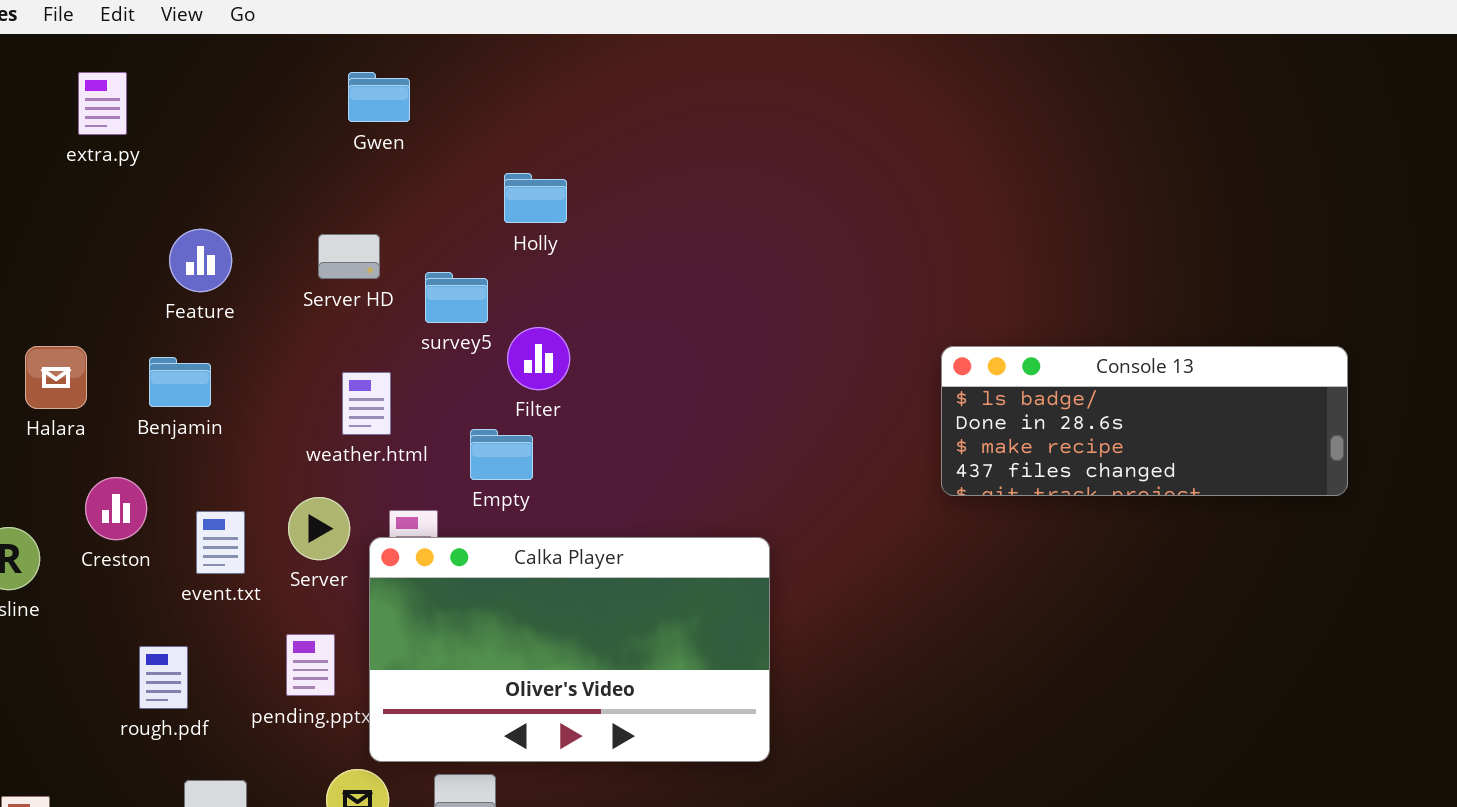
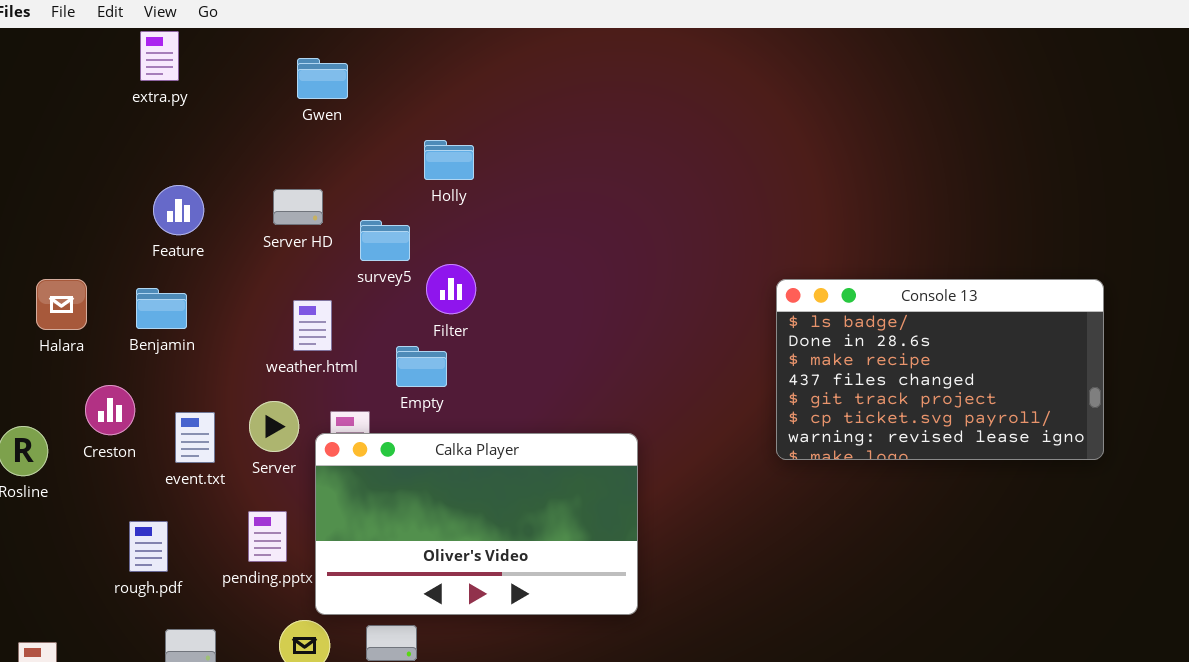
extra.py: [78,72,127,135] -> [140,31,179,81], moved
Console 13: [941,346,1348,496] -> [776,279,1104,460], resized

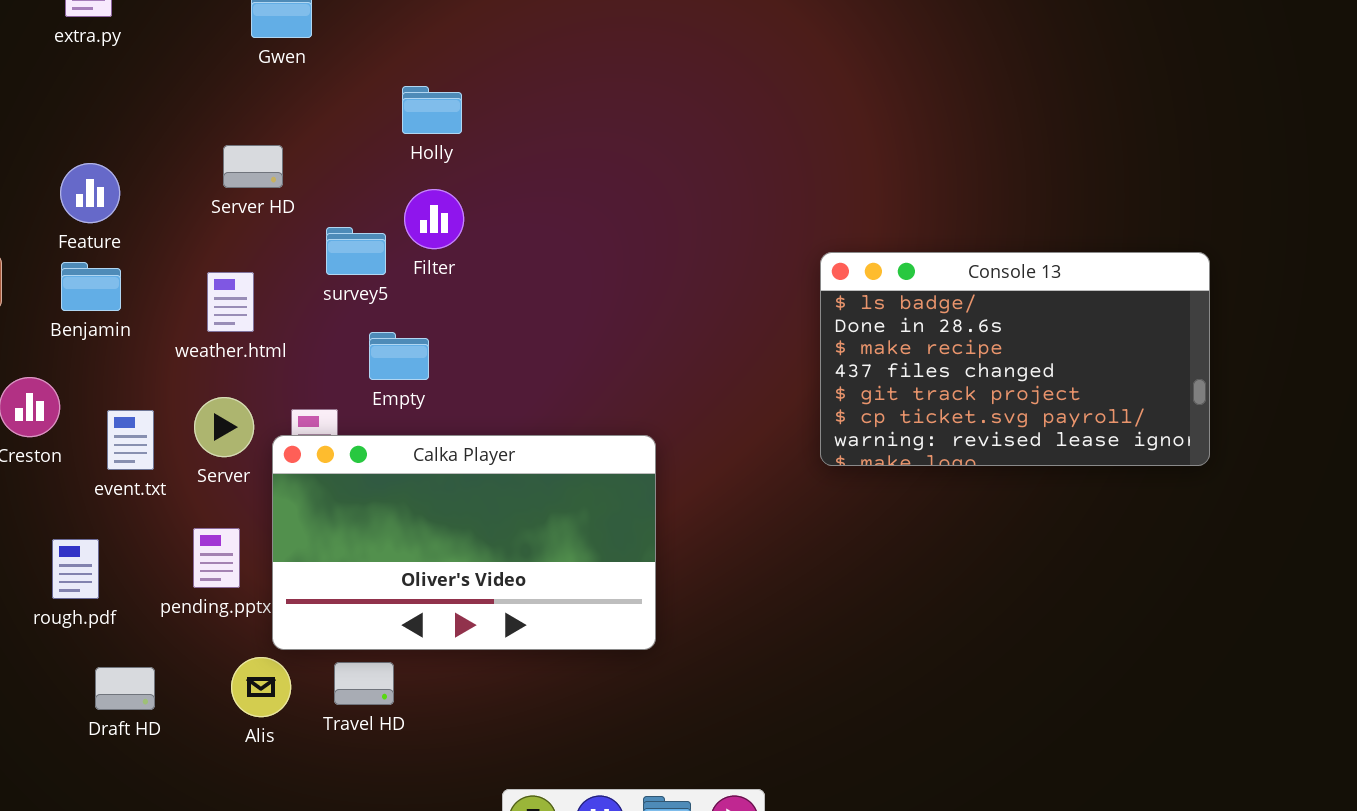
Feature: [153,185,204,235] -> [60,163,120,223], moved
survey5: [360,220,410,261] -> [326,227,386,275], moved
Filter: [426,264,476,314] -> [404,189,464,249], moved
weather.html: [293,300,332,351] -> [207,272,254,332], moved

